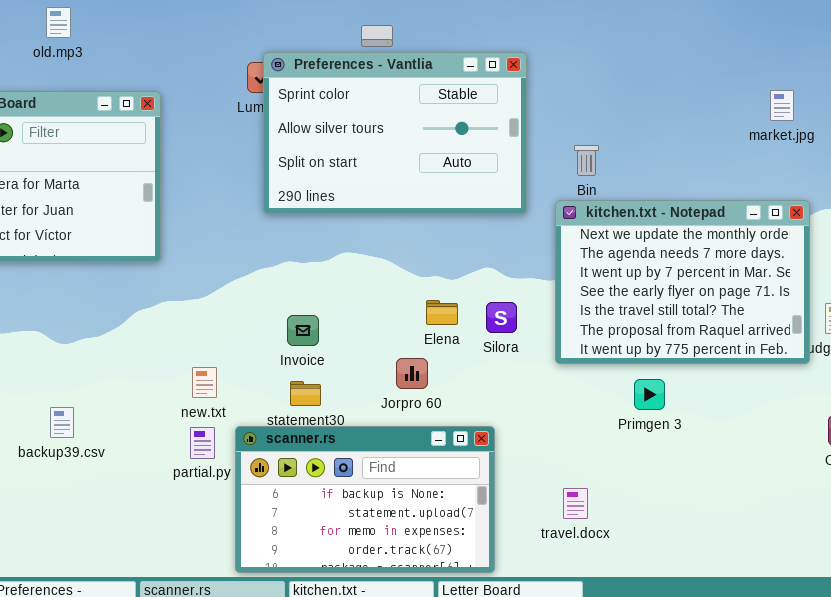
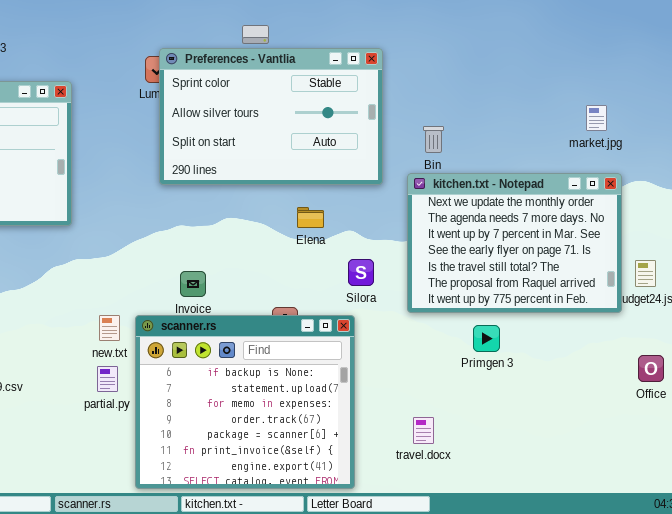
market.jpg: [770,90,794,121] -> [586,105,607,131], moved
Elena: [426,300,458,325] -> [297,207,324,228], moved
scanner.rs: [235,426,495,573] -> [135,315,355,489], resized

